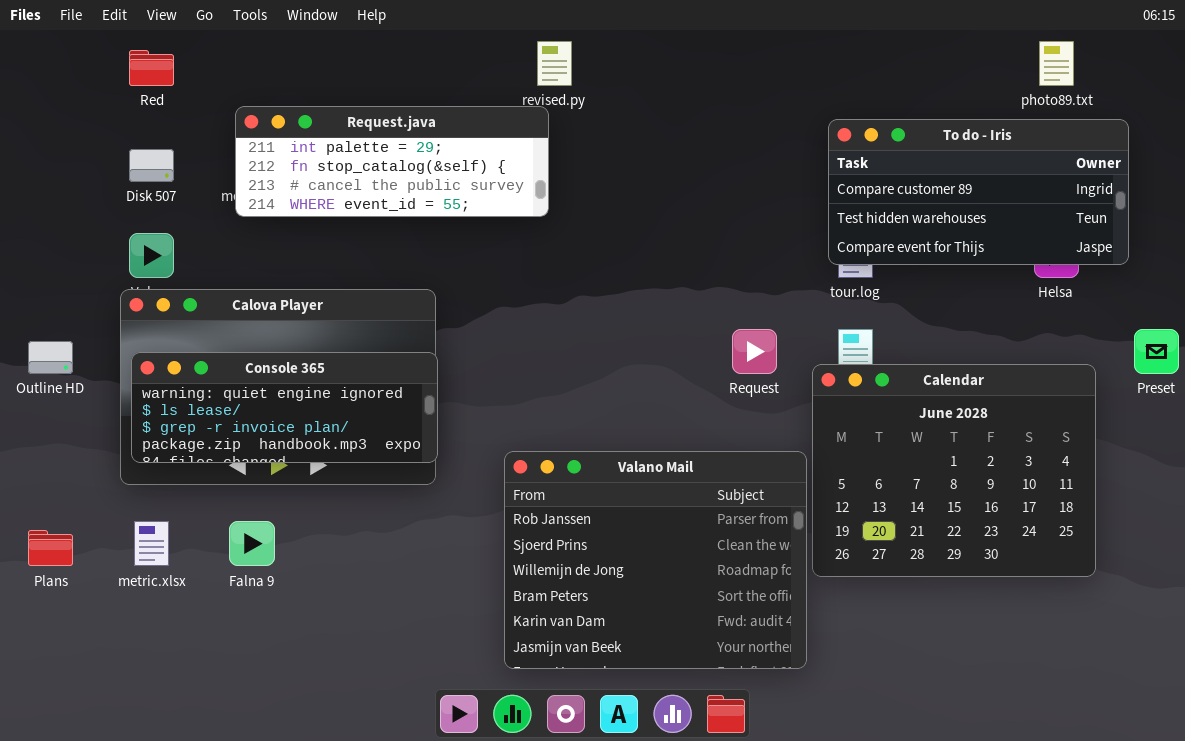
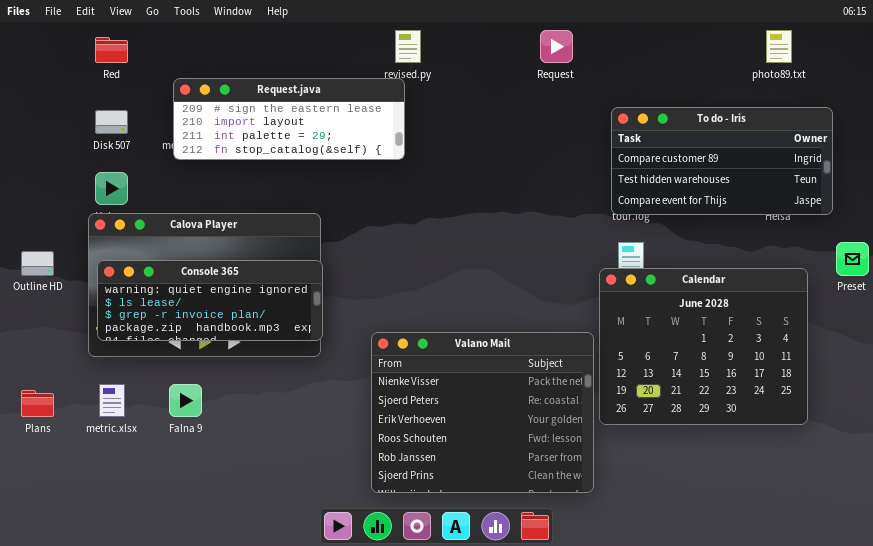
Request.java: [235,106,549,217] -> [173,78,405,160], scrolled up 2 rows
To do - Iris: [828,119,1129,265] -> [611,107,833,215], moved
Request: [732,329,777,374] -> [540,30,573,63], moved
Valano Mail: [504,451,807,669] -> [371,332,594,493], scrolled up 4 rows

